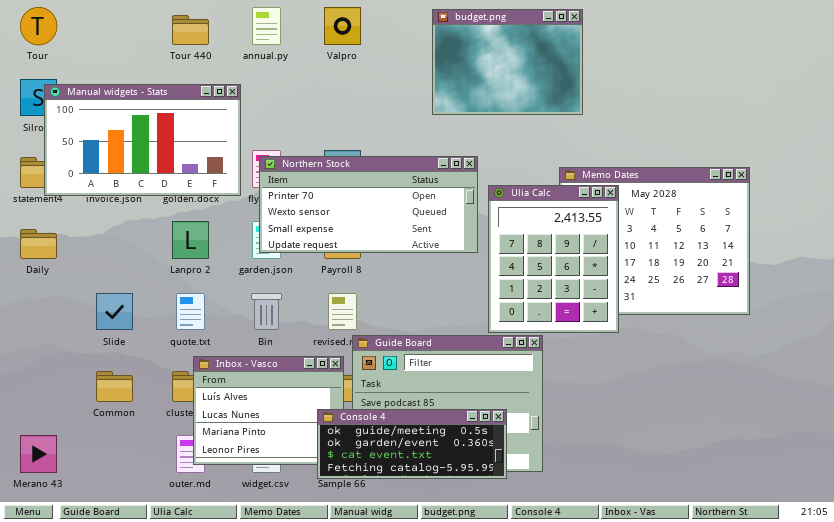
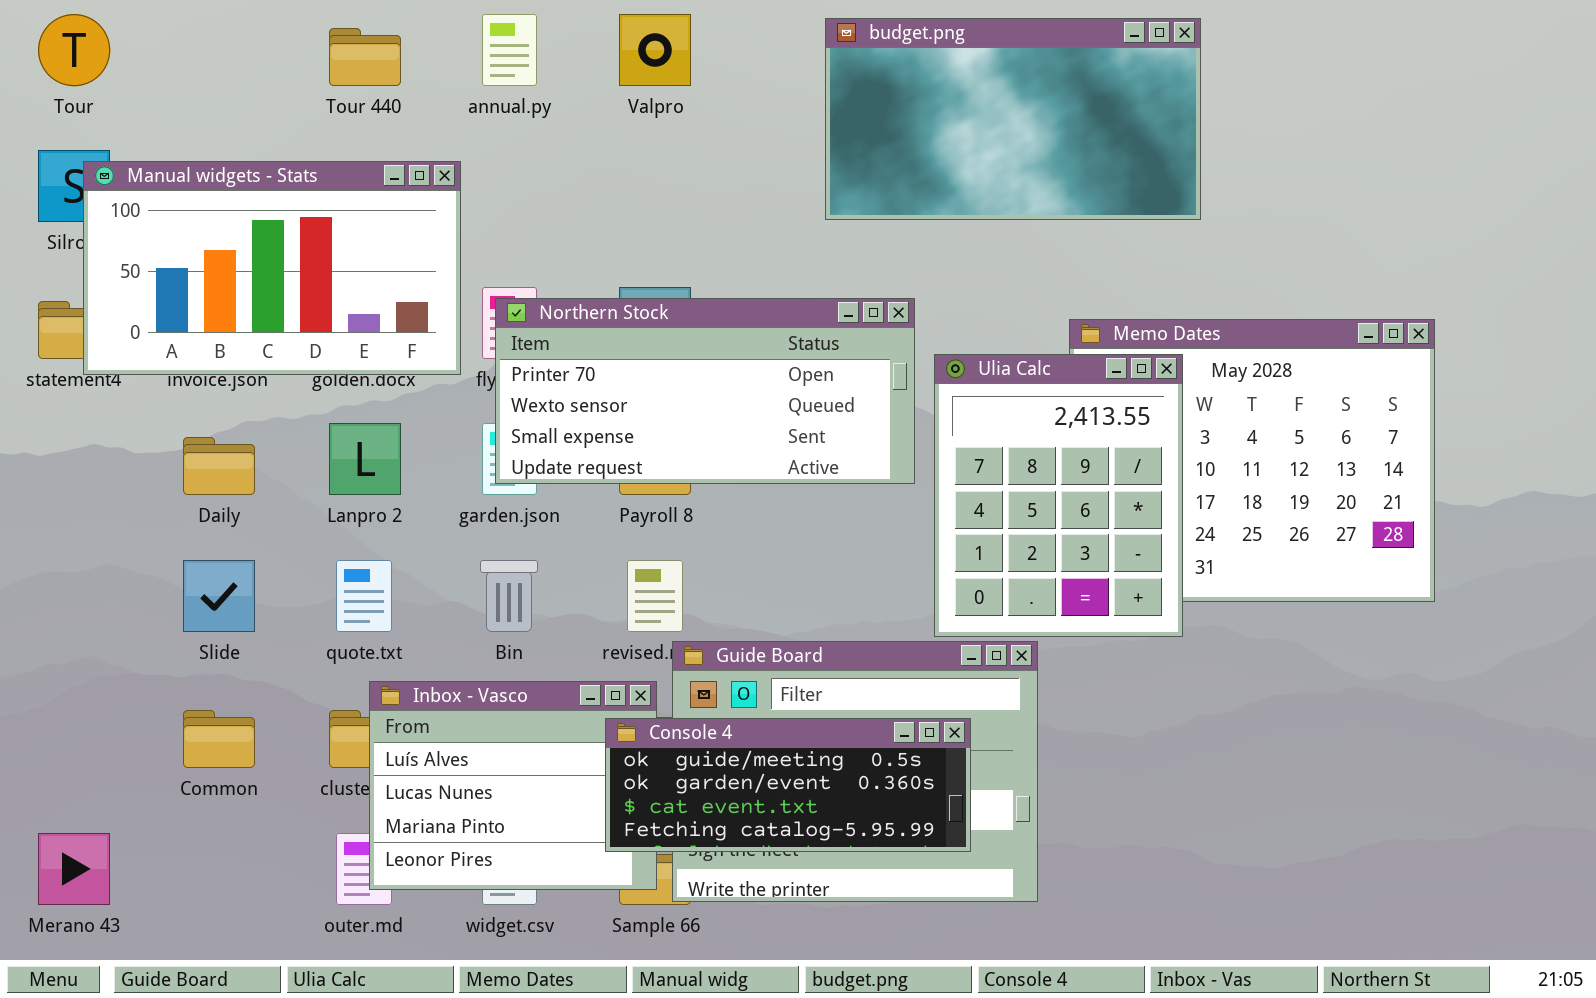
budget.png: [432,9,583,115] -> [825,18,1201,220], resized
Daily: [20,229,57,259] -> [183,437,255,495], moved
Console 4: [317,409,507,479] -> [605,718,971,852], moved

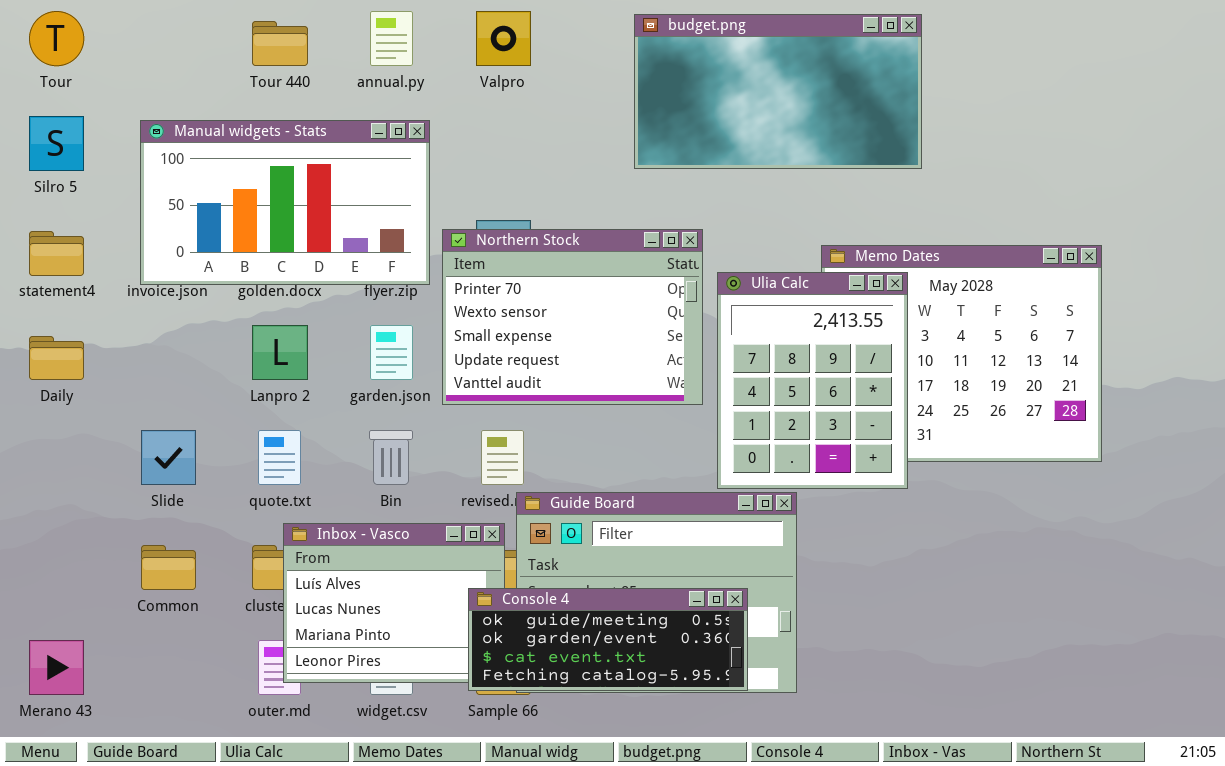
Manual widgets - Stats: [83,161,461,375] -> [140,120,430,285], moved
Northern Stock: [495,298,915,484] -> [442,229,703,405], resized
Daily: [183,437,255,495] -> [29,336,84,380], moved
Console 4: [605,718,971,852] -> [468,588,748,691], moved

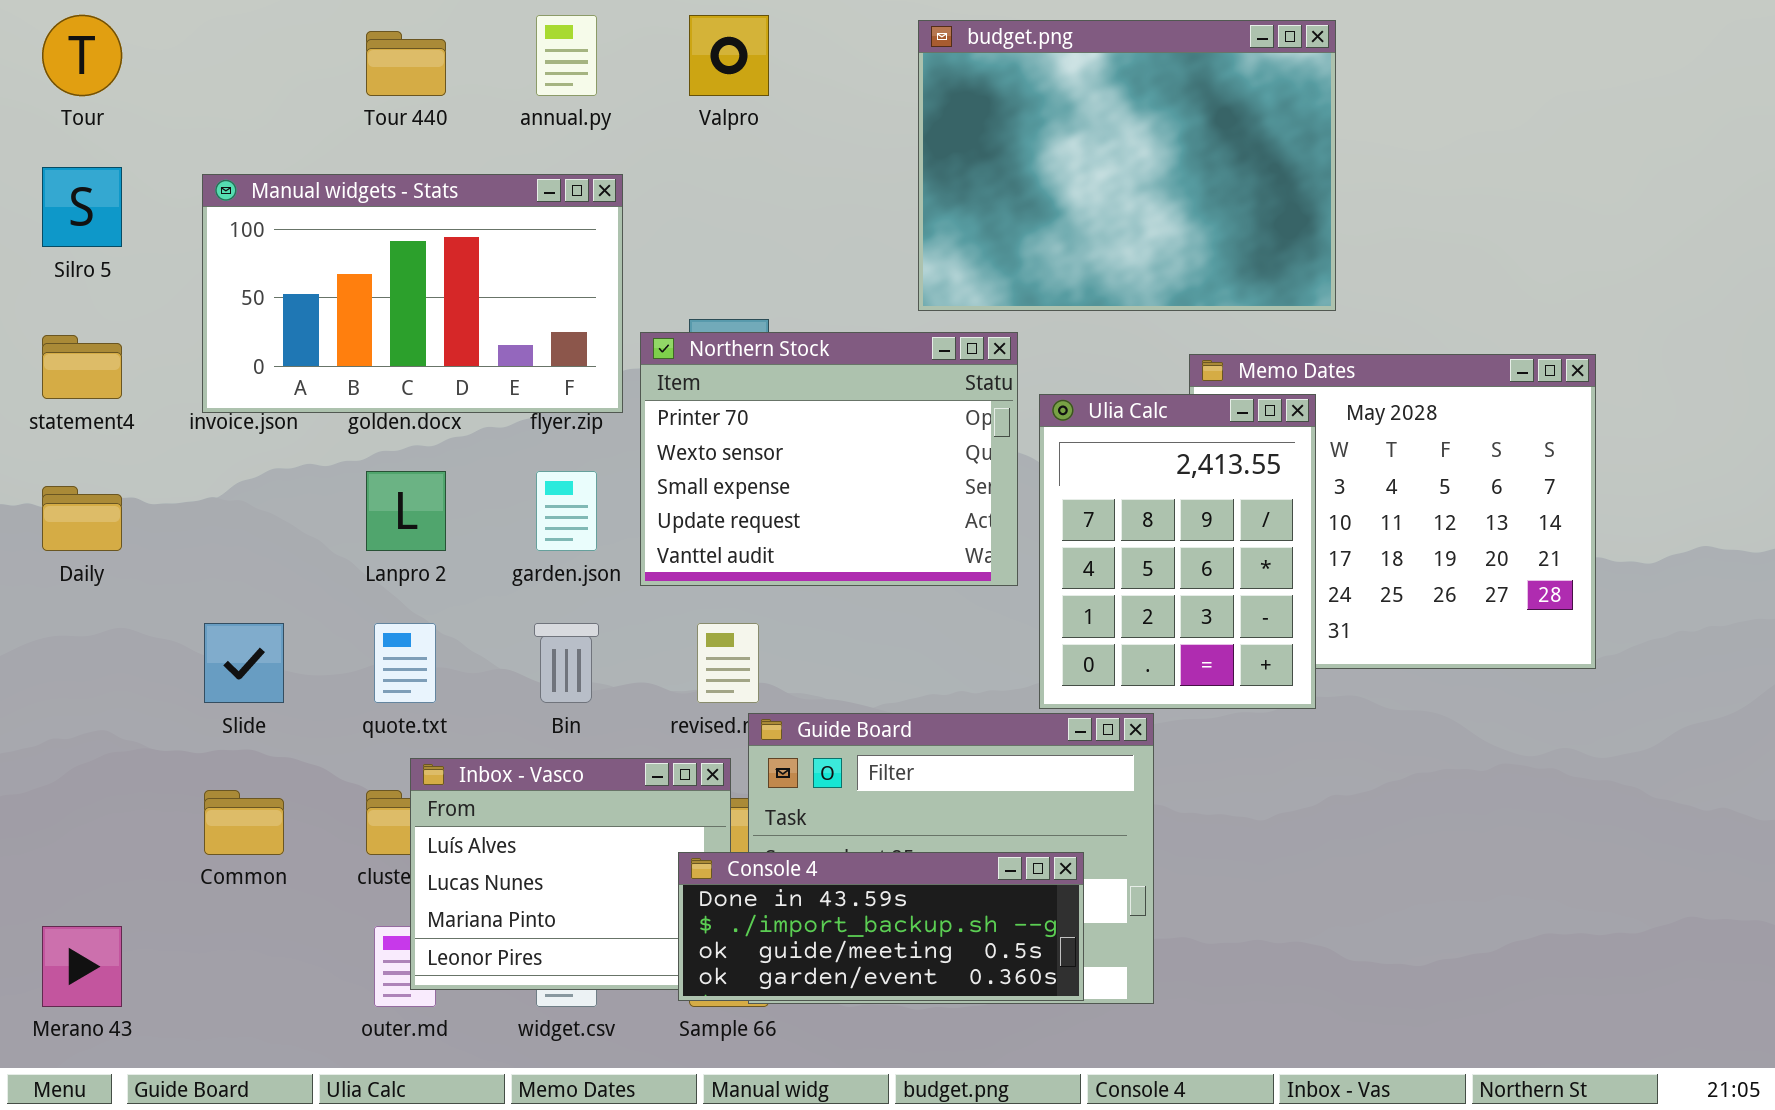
budget.png: [634,14,922,169] -> [918,20,1336,311], resized
Console 4: [468,588,748,691] -> [678,852,1084,1001], scrolled up 2 rows

